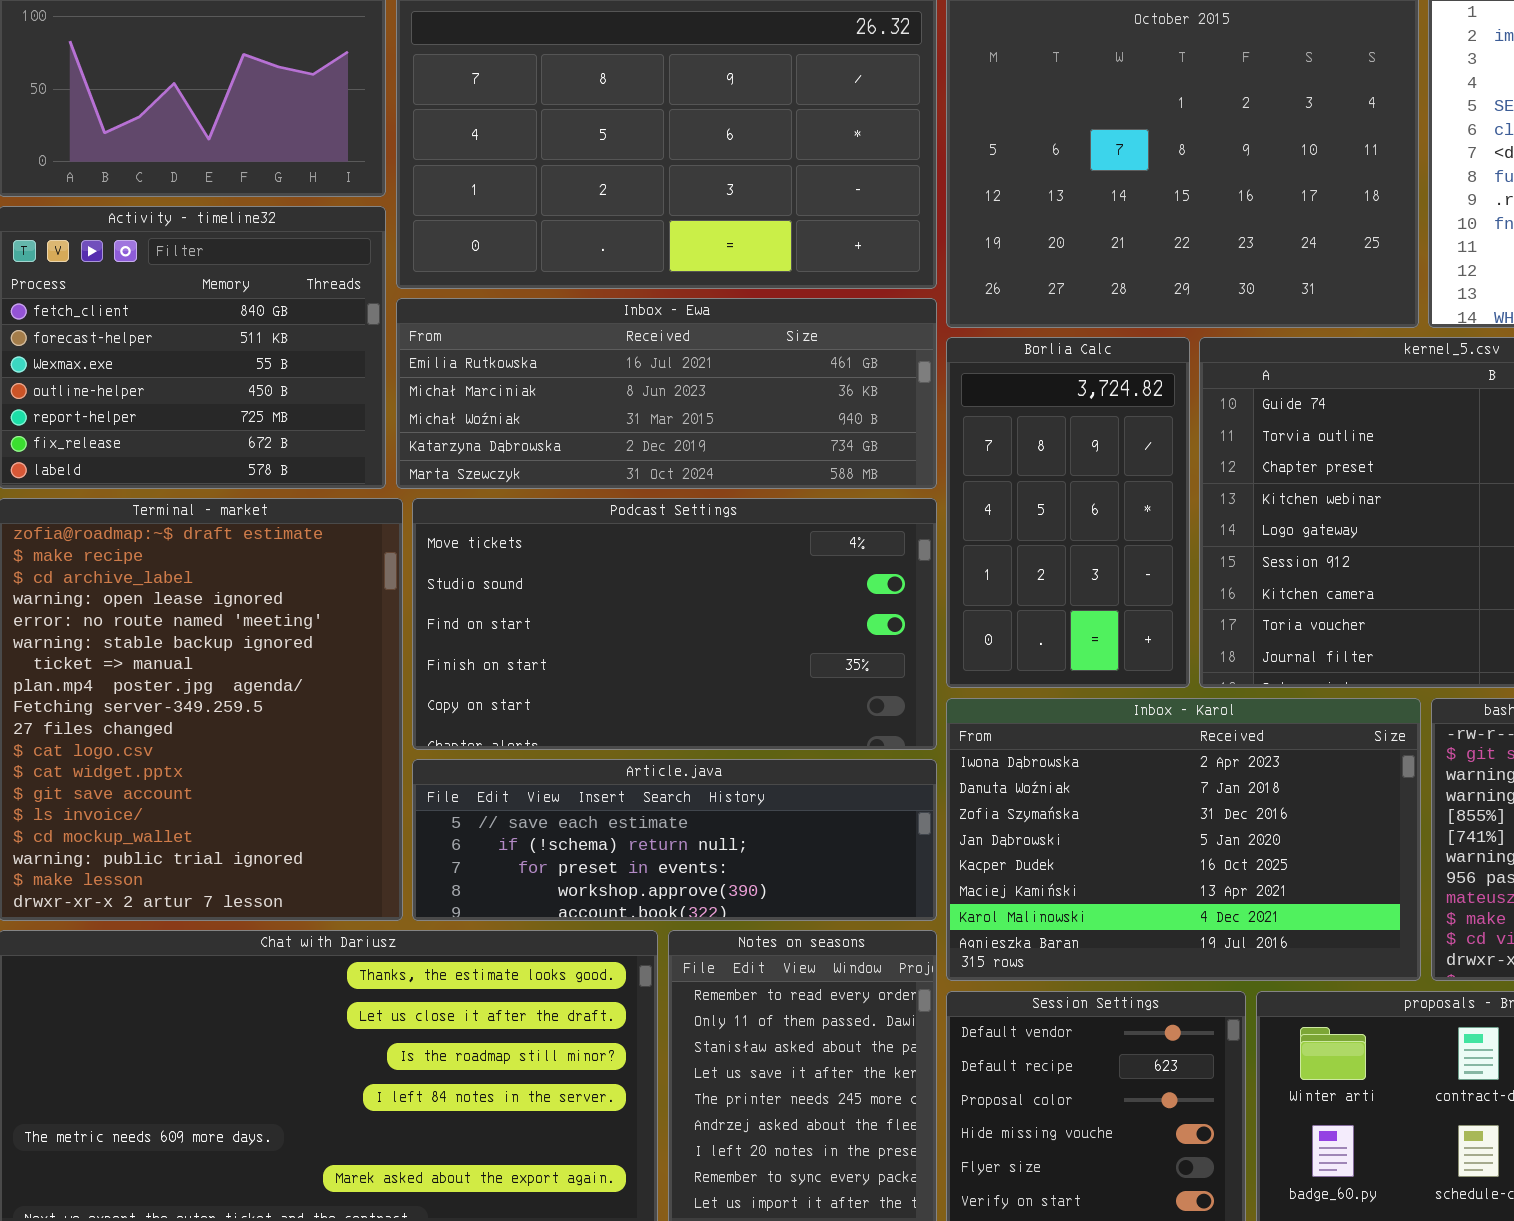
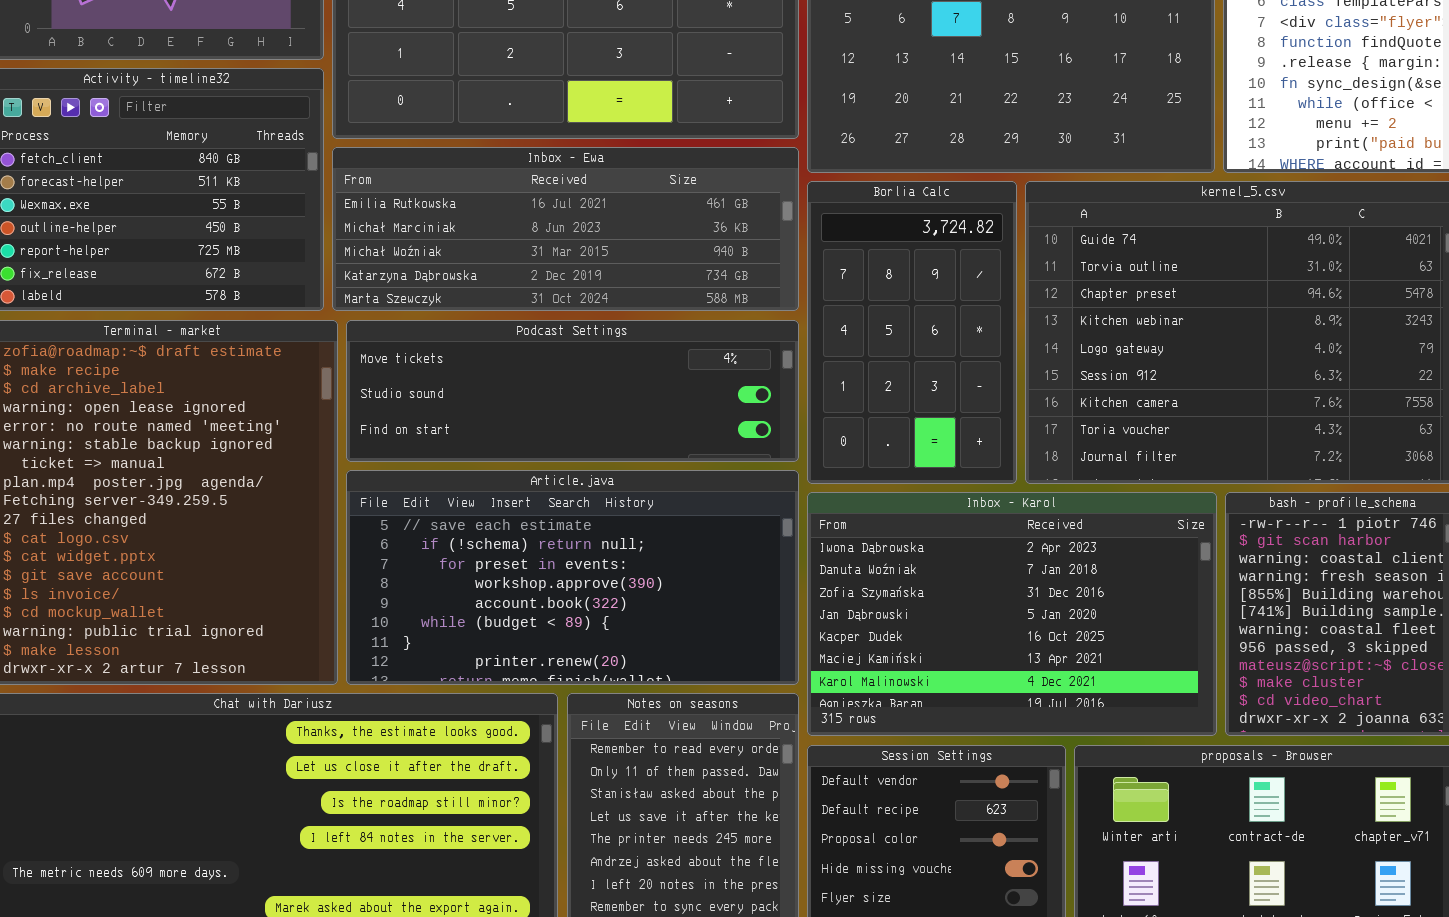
Podcast Settings: [412,498,937,750] -> [346,320,799,462], resized
Article.java: [412,759,937,921] -> [346,470,799,685], resized

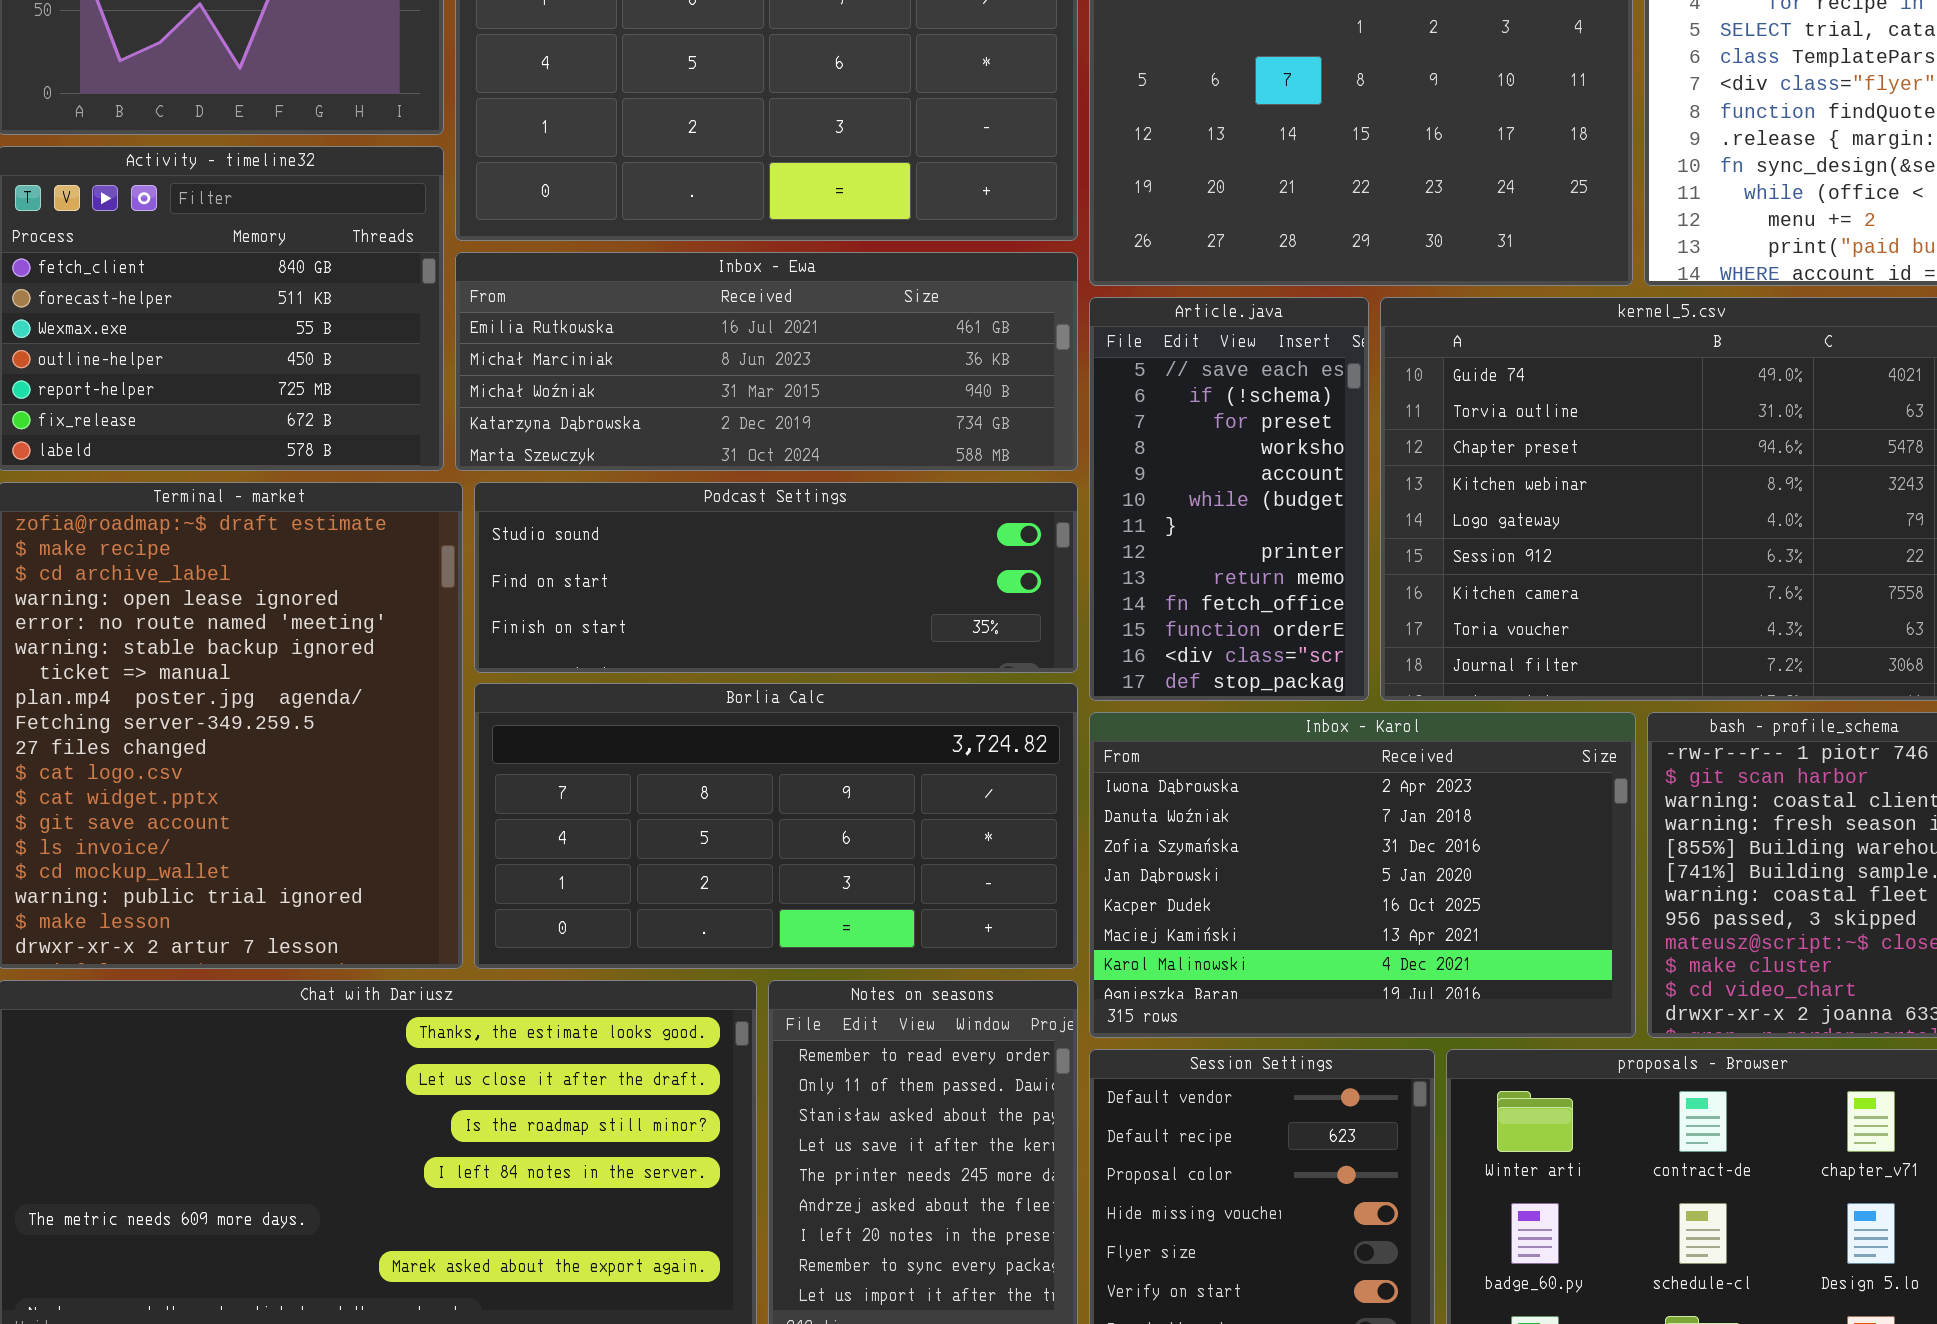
Borlia Calc: [807,181,1017,484] -> [474,683,1078,969], moved, resized
Podcast Settings: [346,320,799,462] -> [474,482,1078,673], scrolled down 1 row
Article.java: [346,470,799,685] -> [1089,297,1369,701], moved, resized

